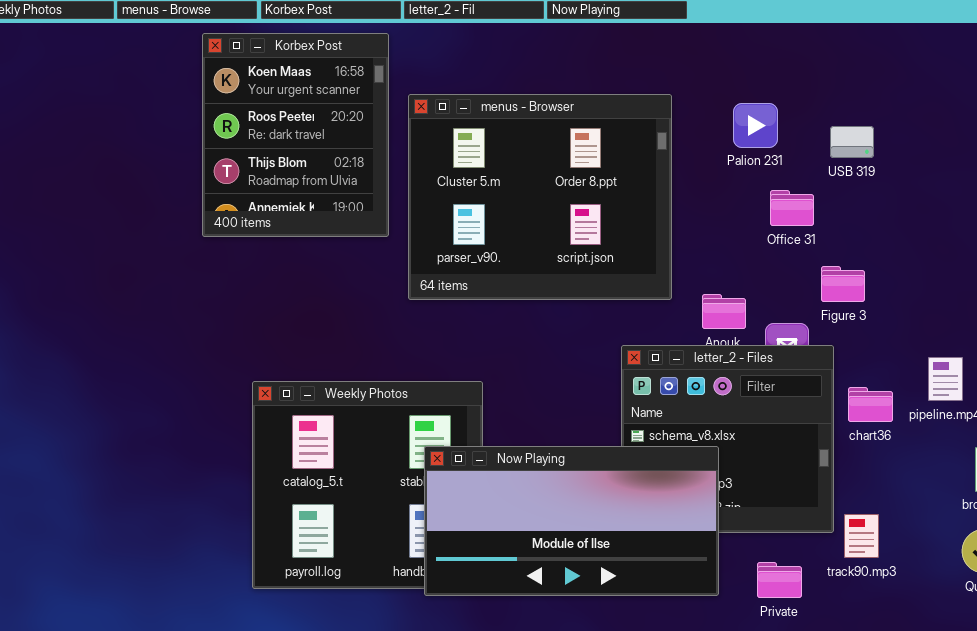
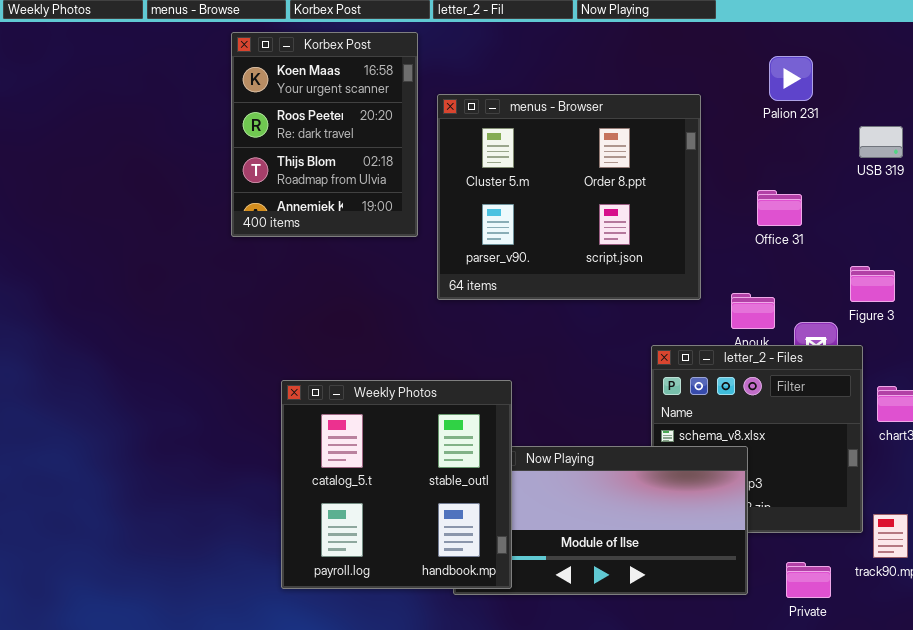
Palion 231: [733,103,778,148] -> [769,56,813,101], moved
Office 31: [770,190,814,226] -> [757,190,802,226], moved
Weekly Photos: [252,381,483,589] -> [281,380,512,589], raised

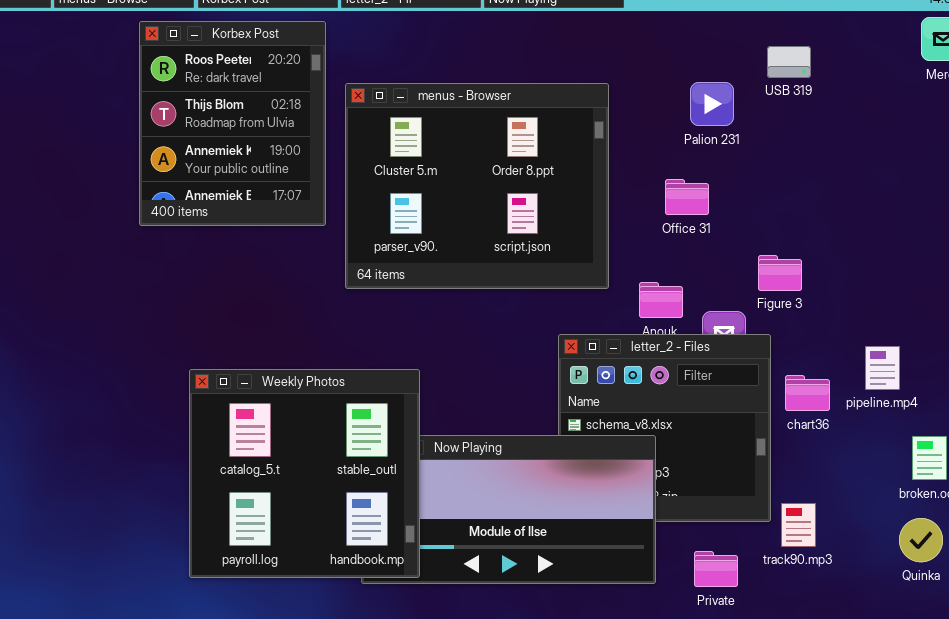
Korbex Post: [231,32,418,237] -> [139,21,326,226], scrolled down 1 row
Palion 231: [769,56,813,101] -> [690,82,734,126], moved
USB 319: [859,126,903,158] -> [767,46,811,78], moved

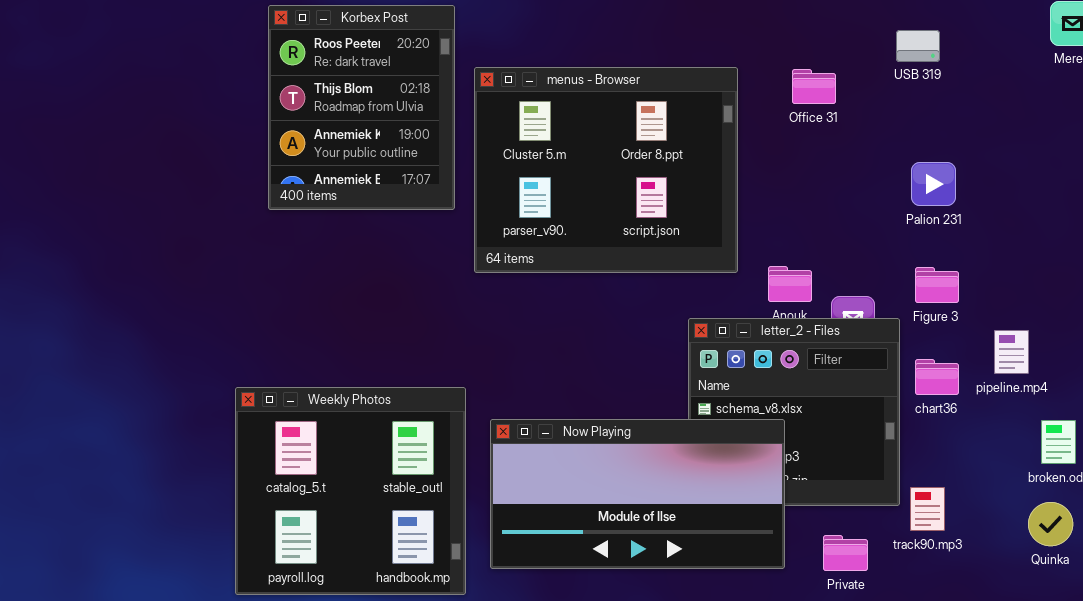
Palion 231: [690,82,734,126] -> [911,162,956,206], moved
Office 31: [665,179,709,215] -> [792,69,836,104], moved
Figure 3: [758,255,802,291] -> [915,267,959,303], moved
Weekly Photos: [189,369,420,578] -> [235,387,466,595], moved

